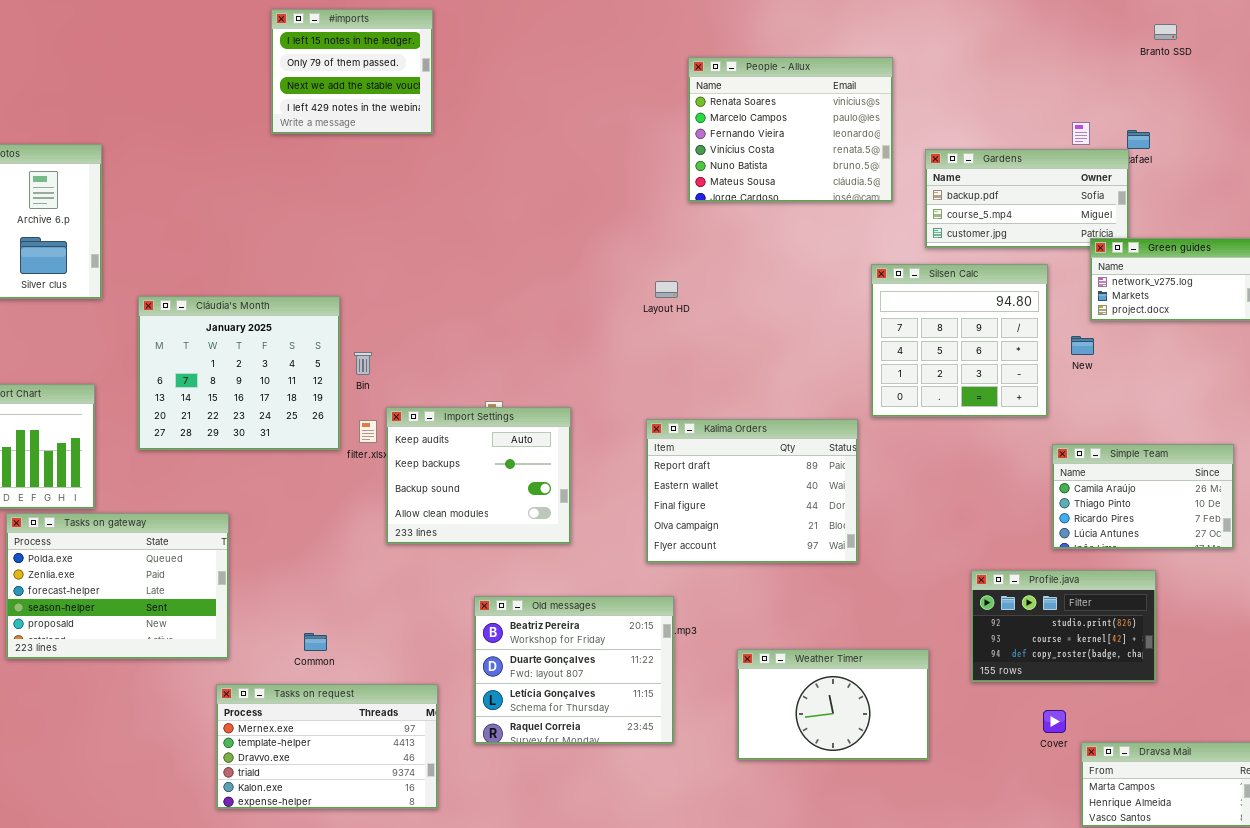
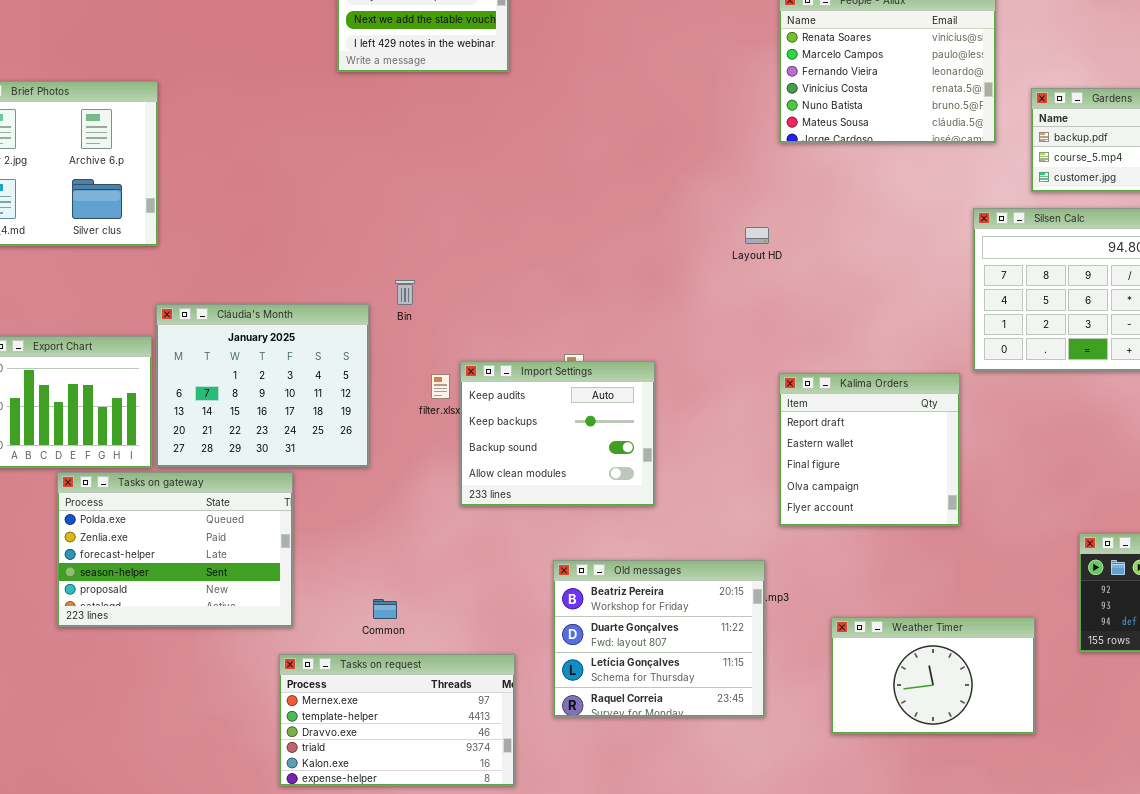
Cláudia's Month: [138,296,340,450] -> [156,304,369,467], moved
Bin: [354,352,372,375] -> [395,280,415,305], moved
Kalima Orders: [646,419,858,563] -> [779,373,960,526], resized

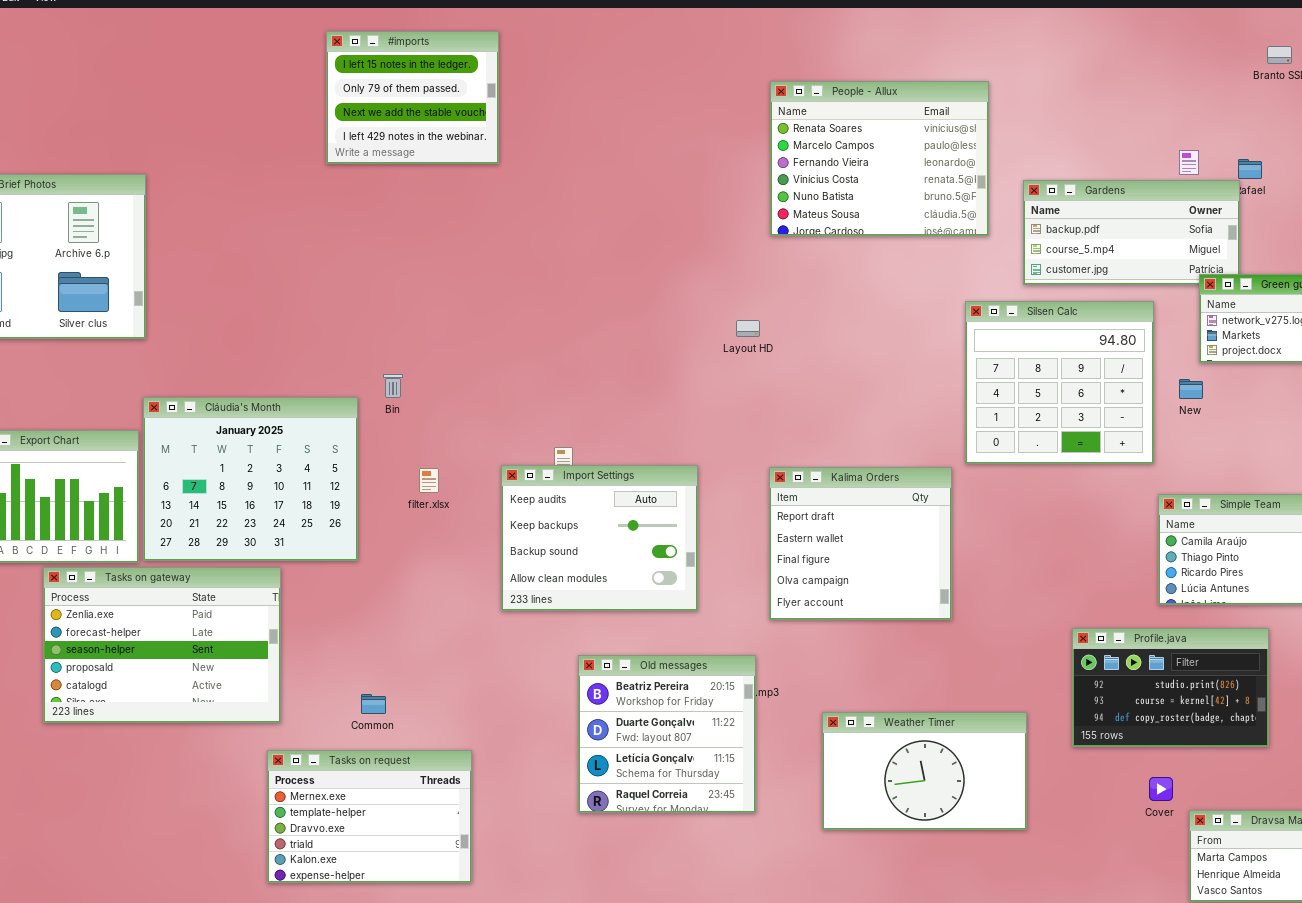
Import Settings: [460,361,655,506] -> [501,465,698,611], moved
Tasks on gateway: [57,472,293,627] -> [43,567,281,723], scrolled down 1 row
Old messages: [553,560,765,717] -> [578,655,756,813], resized
Tasks on request: [279,654,515,786] -> [267,750,472,883], resized

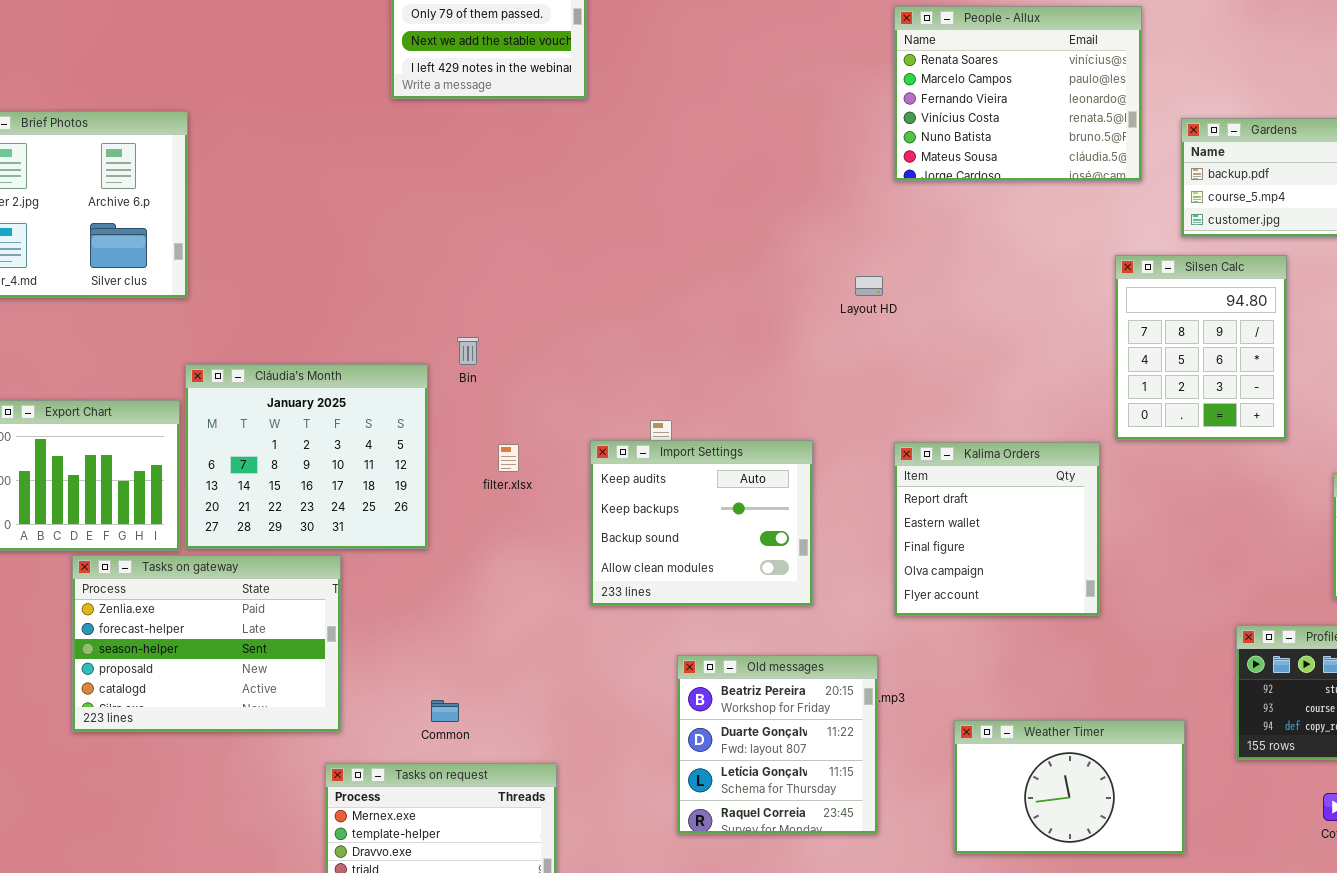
Silsen Calc: [965,301,1154,464] -> [1115,255,1287,440], resized

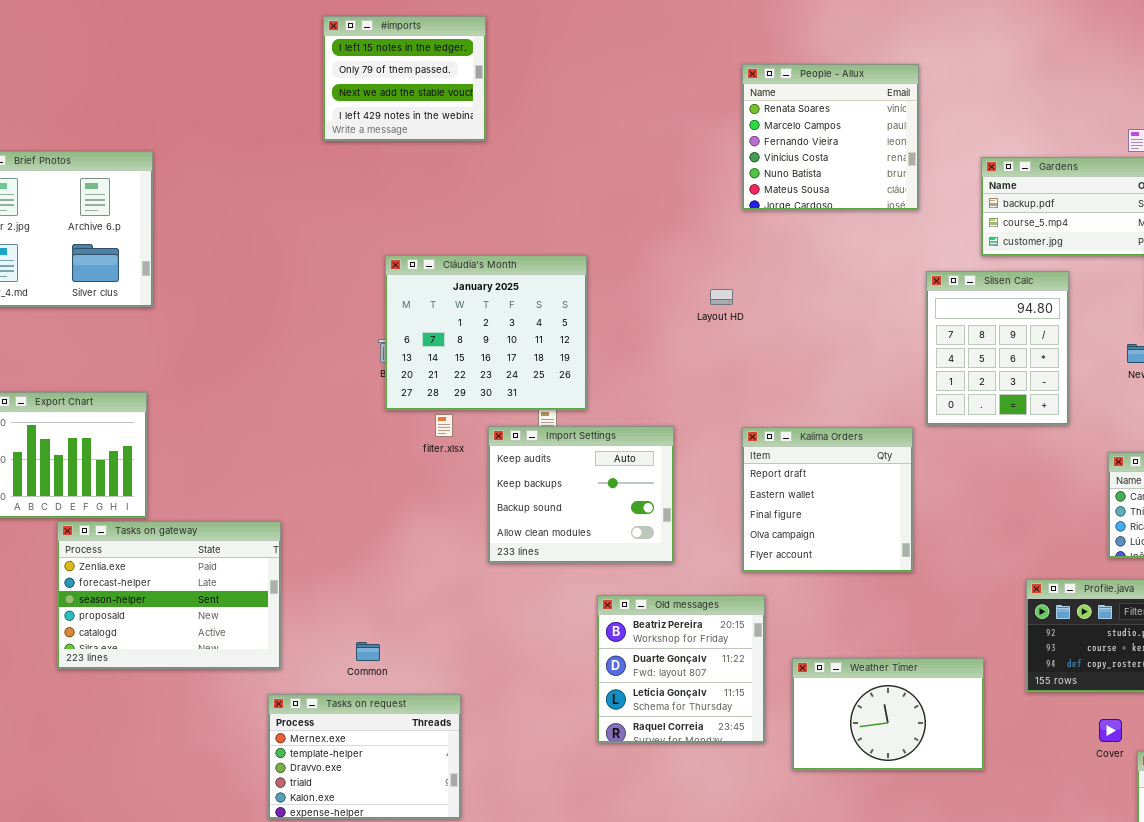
People - Allux: [894,6,1142,181] -> [742,64,919,210], resized
Cláudia's Month: [185,364,428,549] -> [385,255,587,410], moved
filter.xlsx: [498,444,519,472] -> [435,414,453,437], moved
Old messages: [677,655,878,834] -> [597,595,765,743], moved

